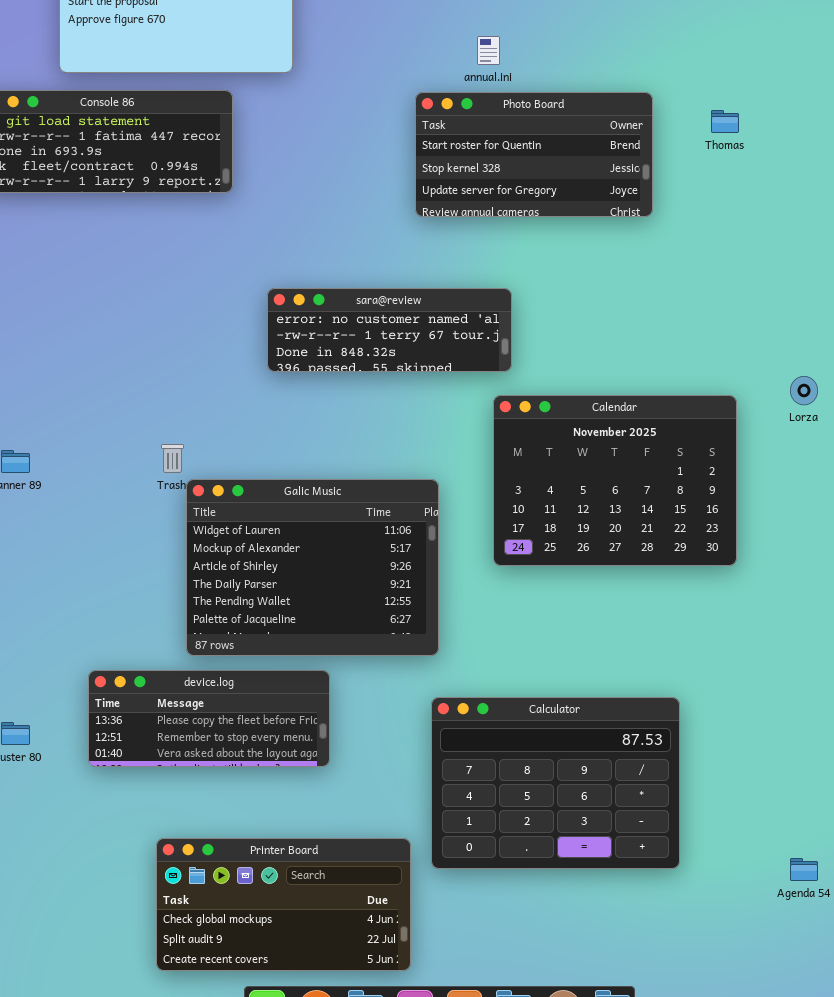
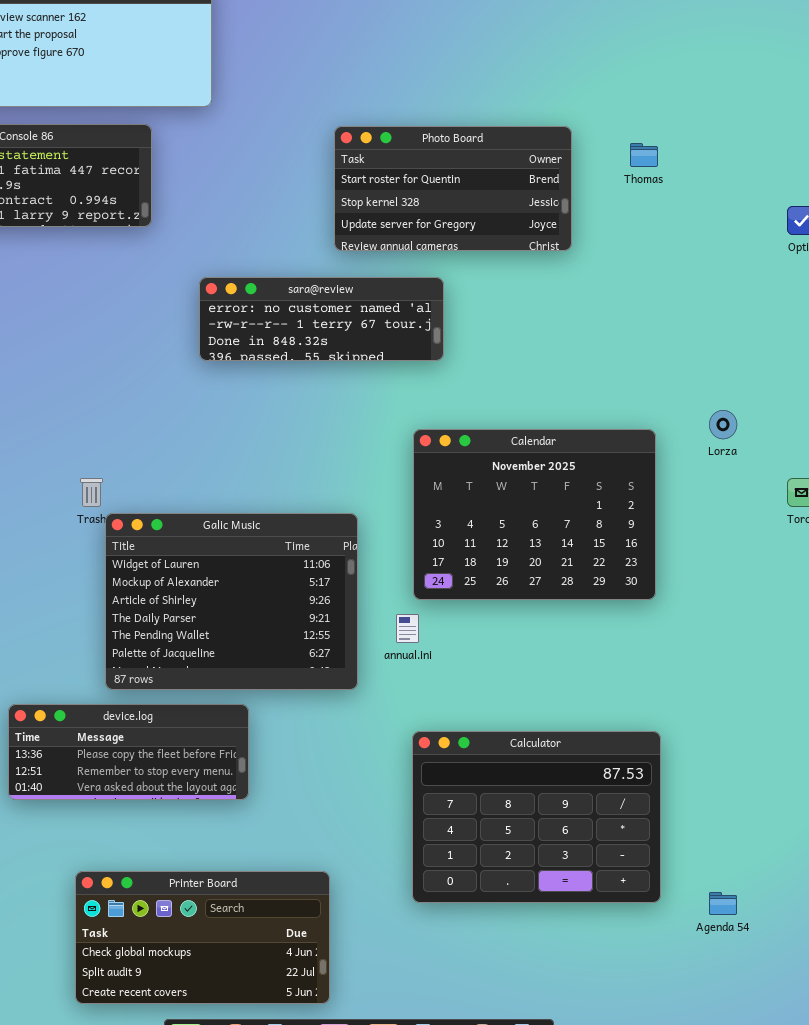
annual.ini: [477,36,500,65] -> [396,614,419,643], moved
sara@review: [267,288,512,372] -> [199,277,444,361], moved
Calculator: [431,697,680,869] -> [412,731,661,903], moved

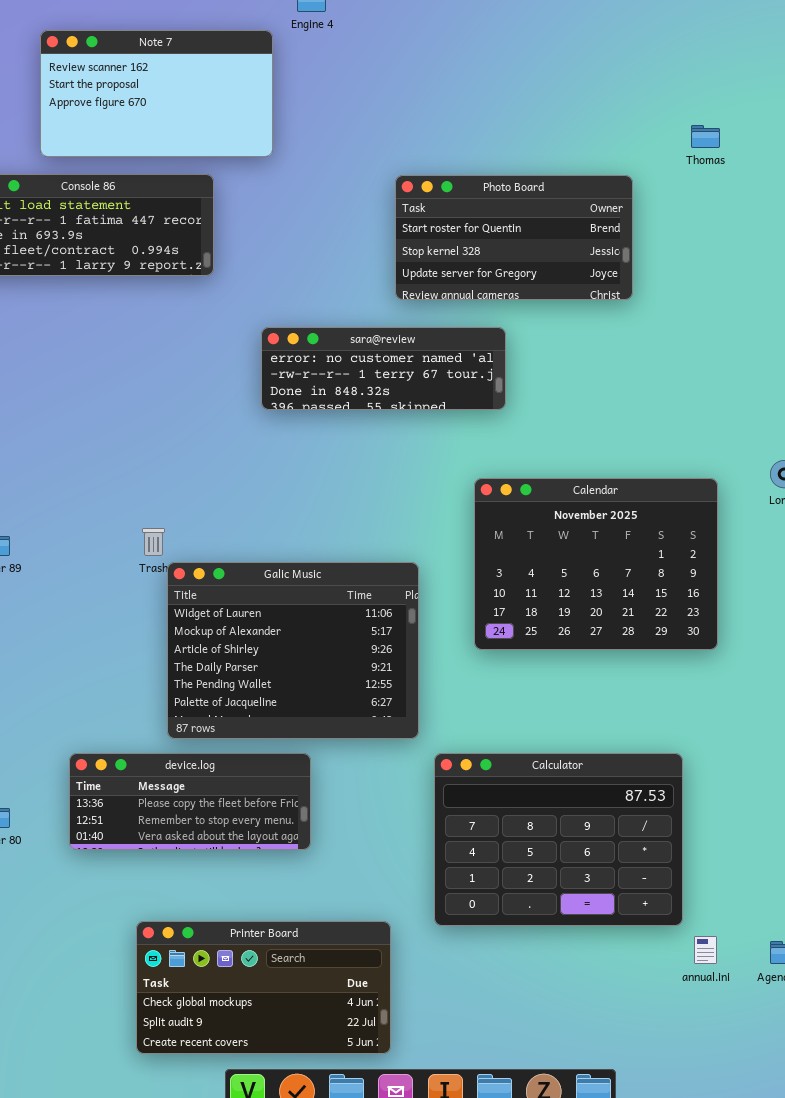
Thomas: [630,143,658,167] -> [691,125,720,148], moved
annual.ini: [396,614,419,643] -> [694,936,717,964], moved
Calculator: [412,731,661,903] -> [434,753,683,926], moved

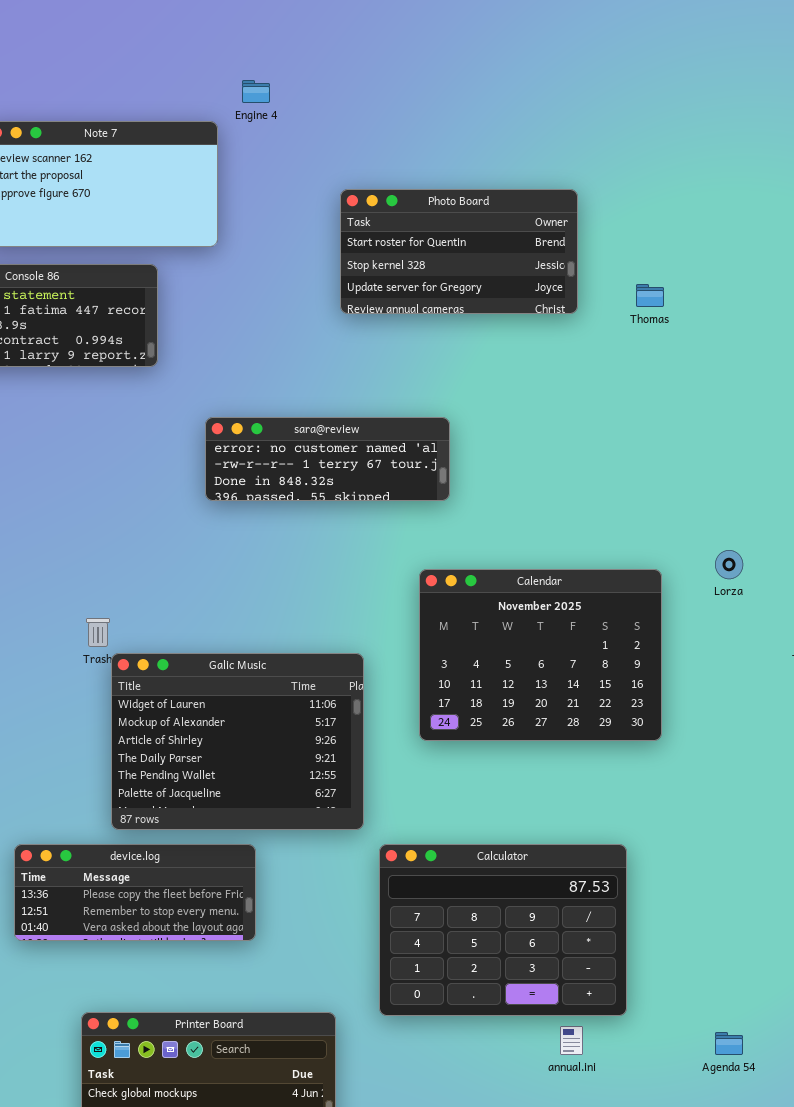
Thomas: [691,125,720,148] -> [636,284,664,307], moved
Photo Board: [395,175,633,300] -> [340,189,578,314], moved
annual.ini: [694,936,717,964] -> [560,1026,583,1055], moved

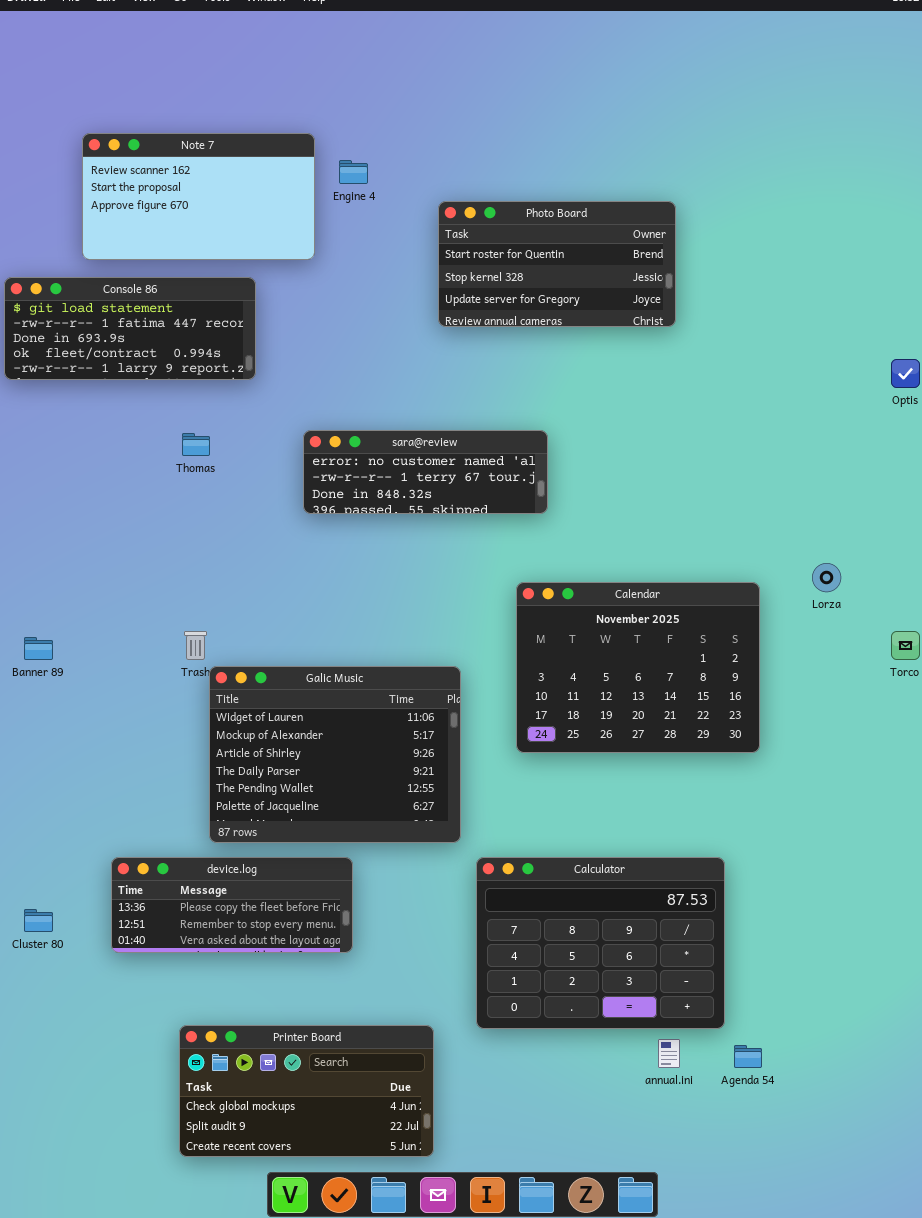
Engine 4: [242,80,270,103] -> [339,160,368,184], moved
Thomas: [636,284,664,307] -> [182,433,210,456], moved
Agenda 54: [715,1032,743,1055] -> [734,1045,762,1068], moved

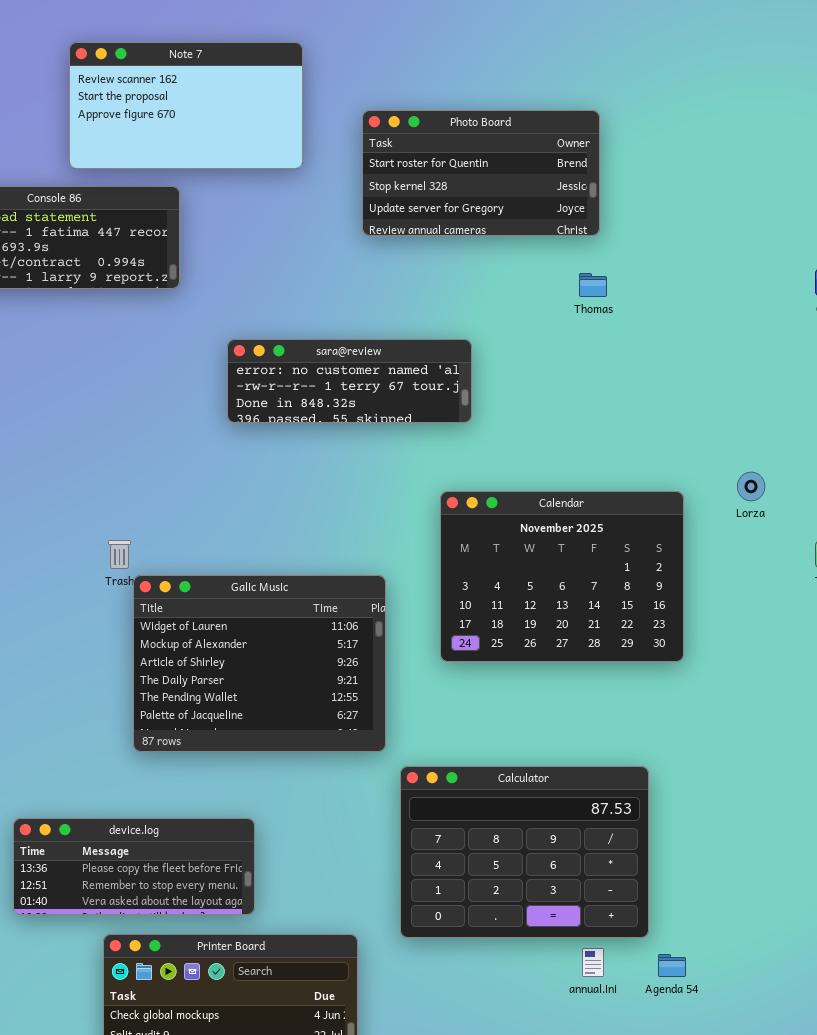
Note 7: [82,133,315,260] -> [69,42,303,169], moved
Thomas: [182,433,210,456] -> [579,273,607,297], moved
device.log: [111,857,353,953] -> [13,818,255,915], moved

